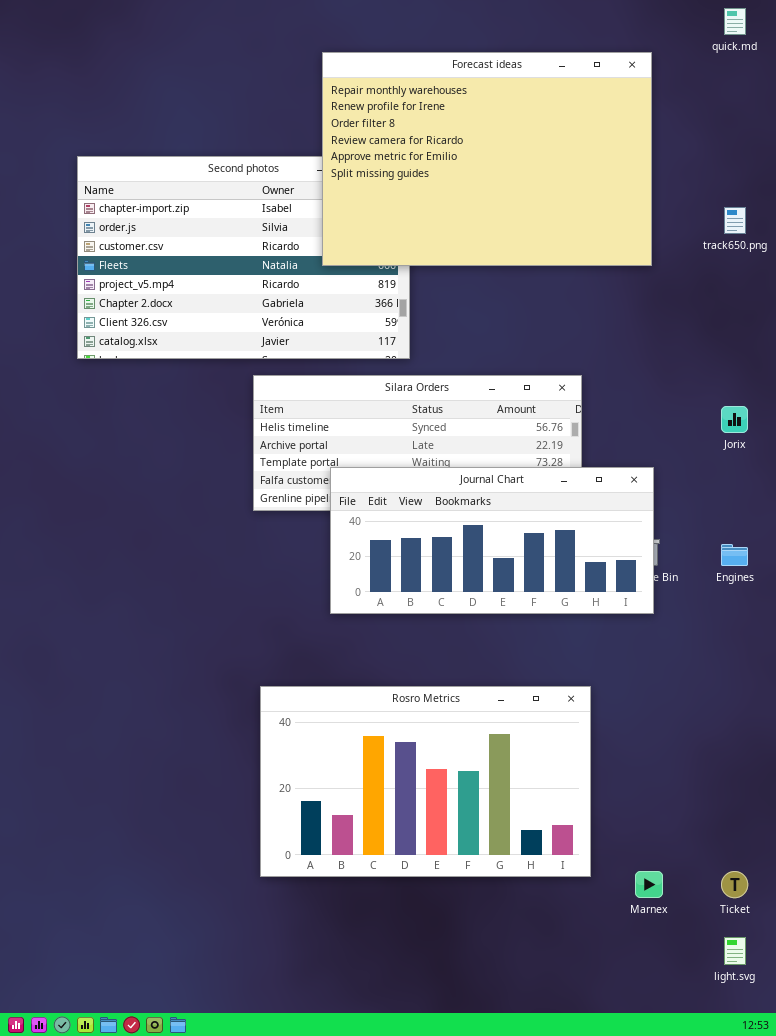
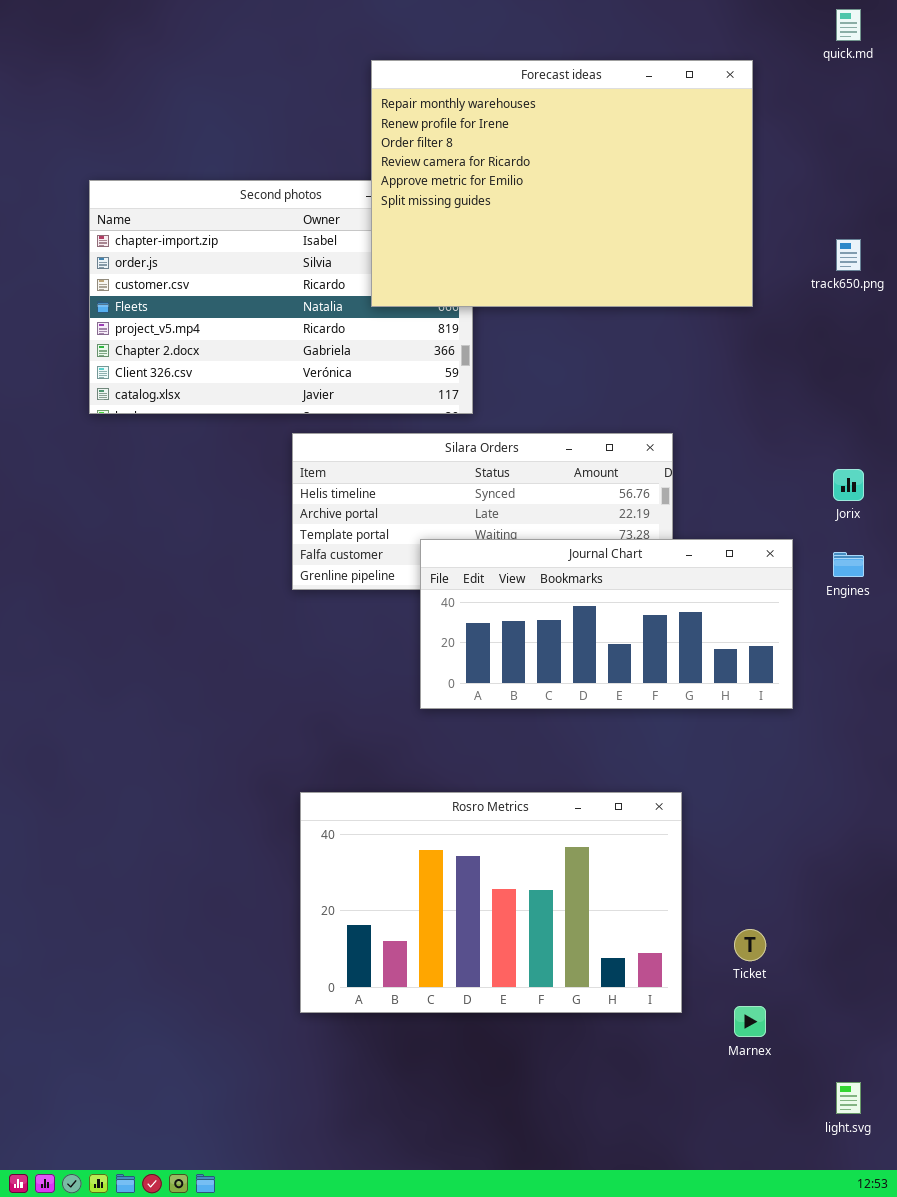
Journal Chart: [330,467,654,614] -> [420,539,793,709], moved
Engines: [721,544,748,566] -> [833,552,864,577], moved
Ticket: [721,871,748,898] -> [734,929,766,961], moved

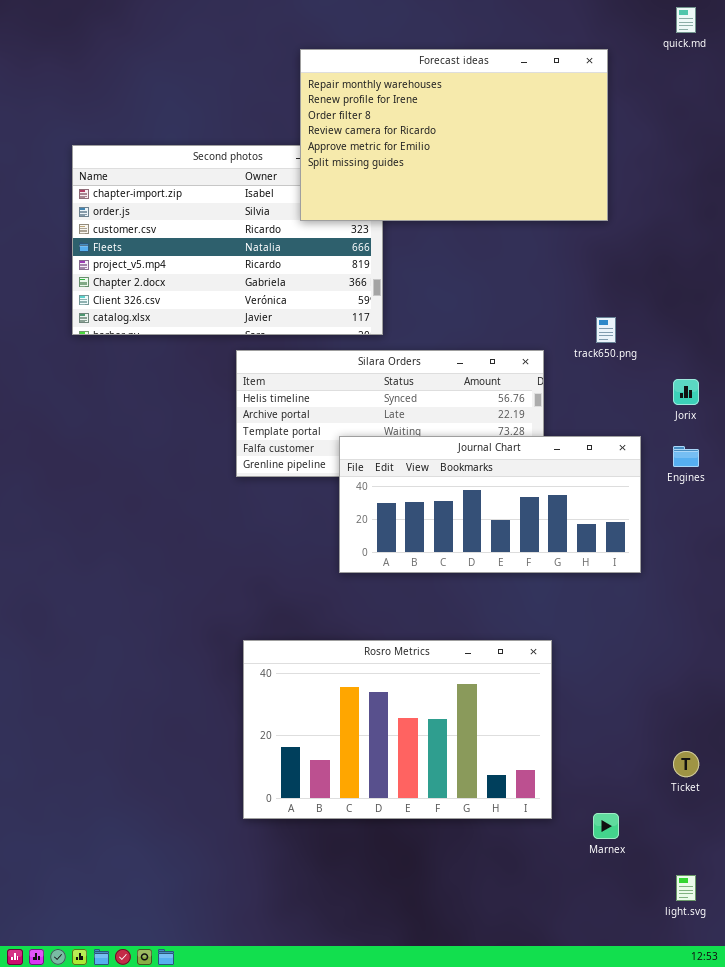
Forecast ideas: [371,60,753,307] -> [300,49,608,221], resized
track650.png: [836,239,861,271] -> [596,317,616,343], moved
Ticket: [734,929,766,961] -> [673,751,699,777], moved

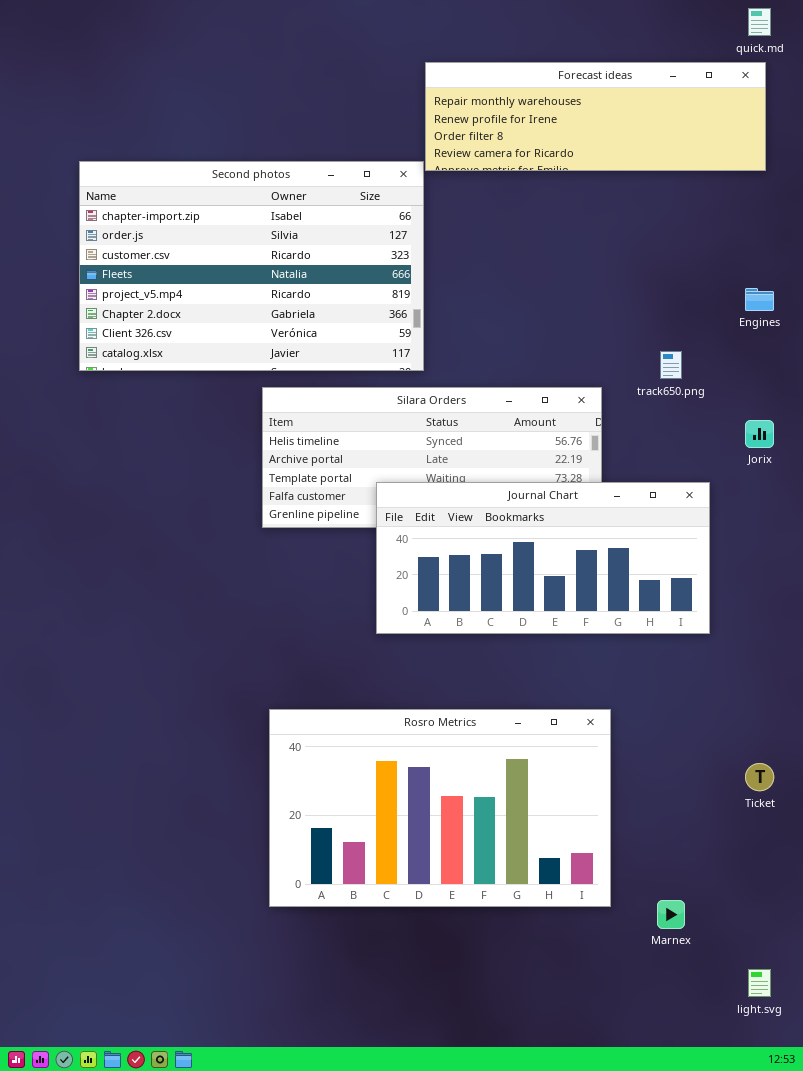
Forecast ideas: [300,49,608,221] -> [425,62,766,171], moved, resized
Engines: [673,446,699,467] -> [745,288,774,311], moved
Ticket: [673,751,699,777] -> [745,763,774,791], moved

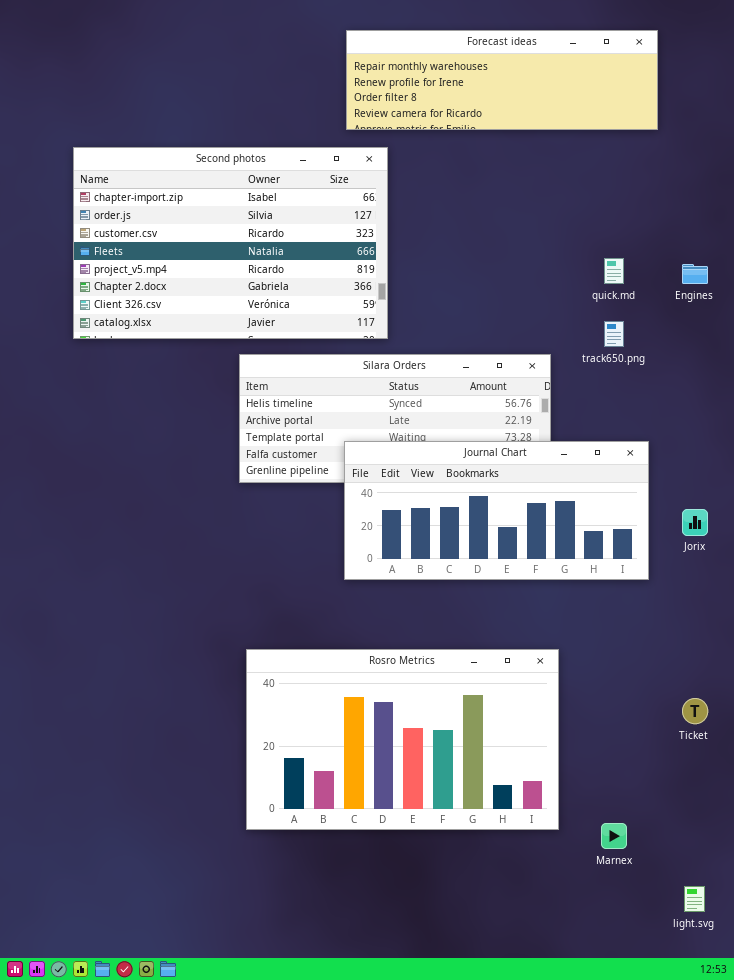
quick.md: [748,8,771,36] -> [604,258,624,284], moved
Forecast ideas: [425,62,766,171] -> [346,30,658,130], moved
Jorix: [745,420,774,448] -> [682,509,708,536], moved

